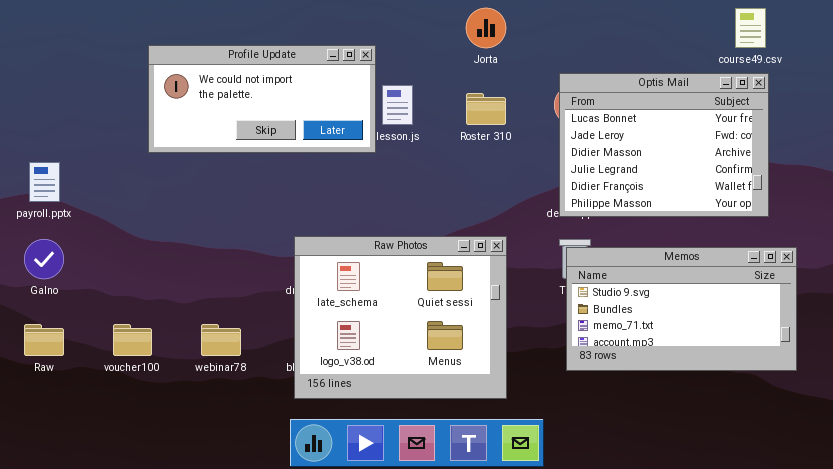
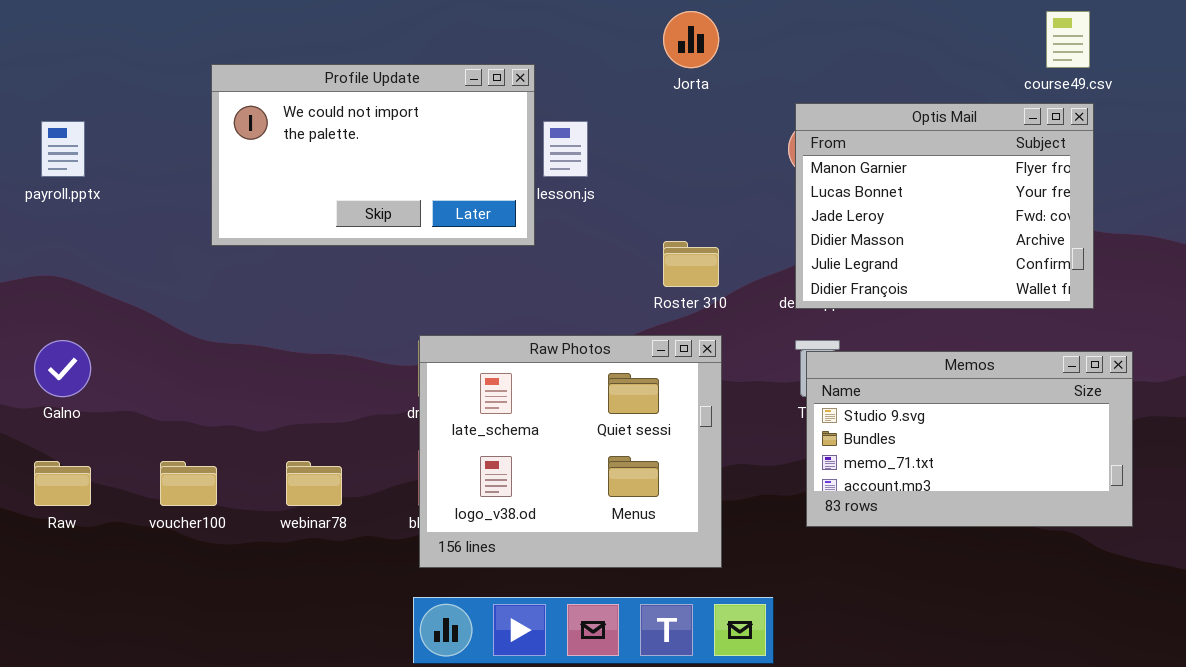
Profile Update: [148,45,376,153] -> [211,64,535,246], resized
Optis Mail: [559,73,769,217] -> [795,103,1094,309], scrolled up 1 row
Roster 310: [466,93,506,125] -> [663,241,719,287], moved
payroll.pptx: [29,162,60,202] -> [41,121,85,177], moved

